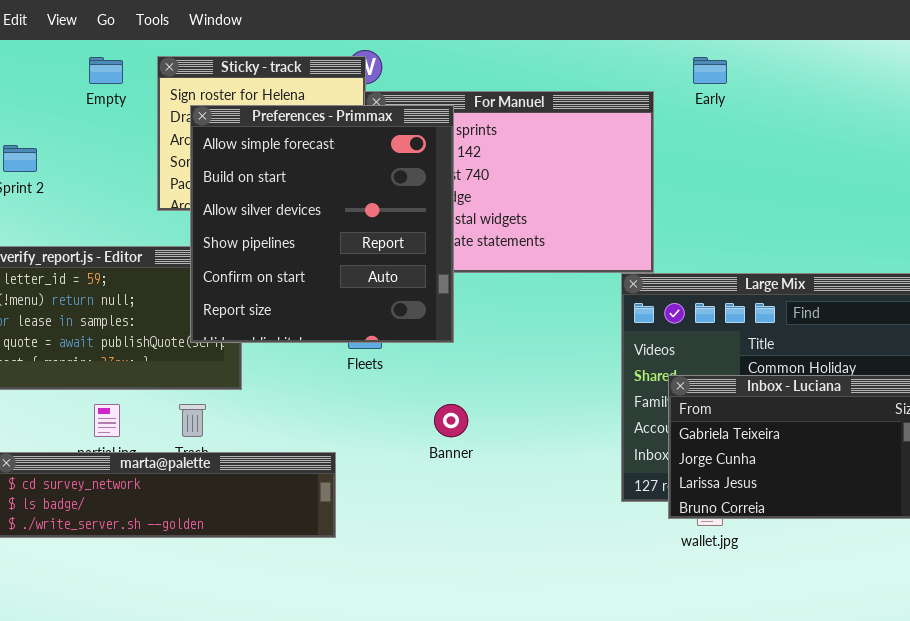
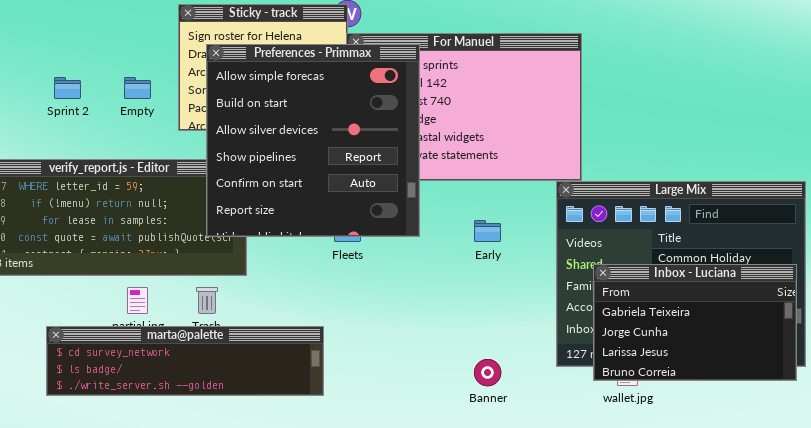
Empty: [89,57,123,84] -> [124,77,151,99], moved
Early: [693,57,727,84] -> [474,220,501,242], moved
Banner: [434,404,468,437] -> [474,359,501,386], moved

